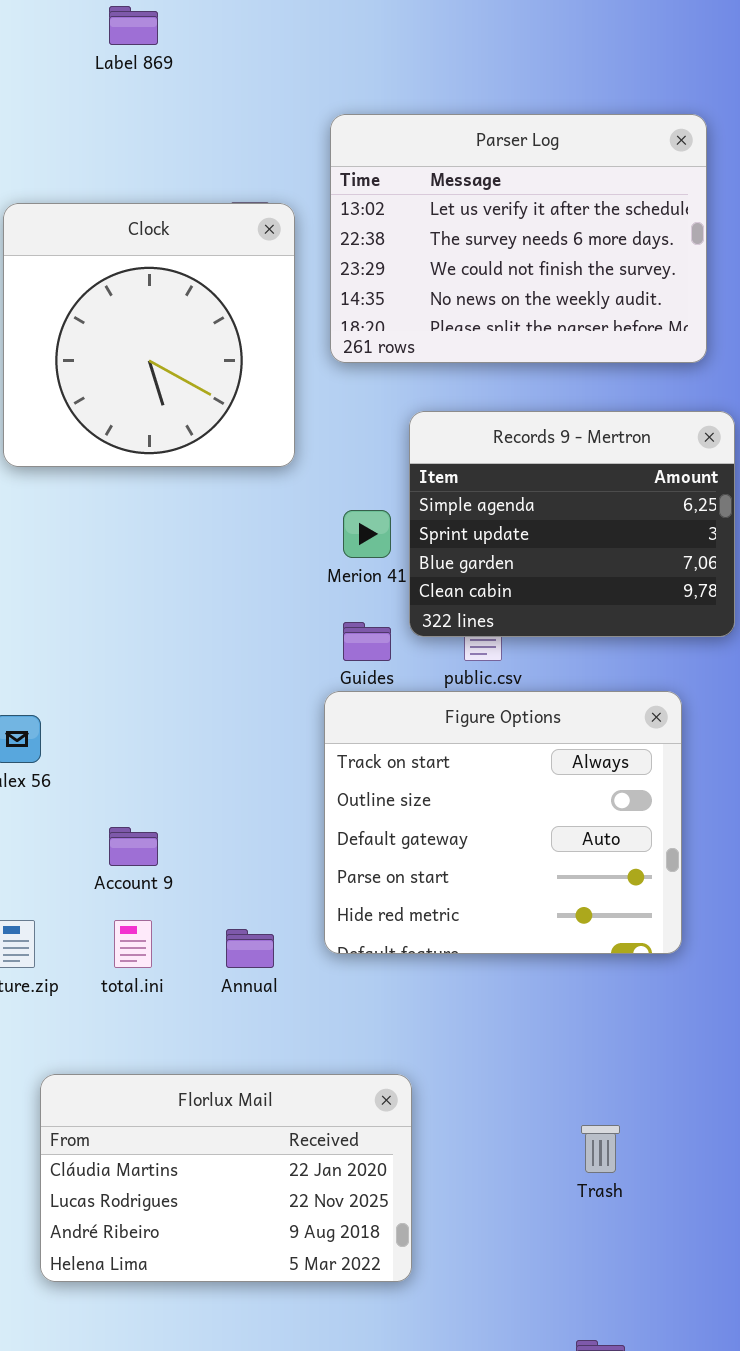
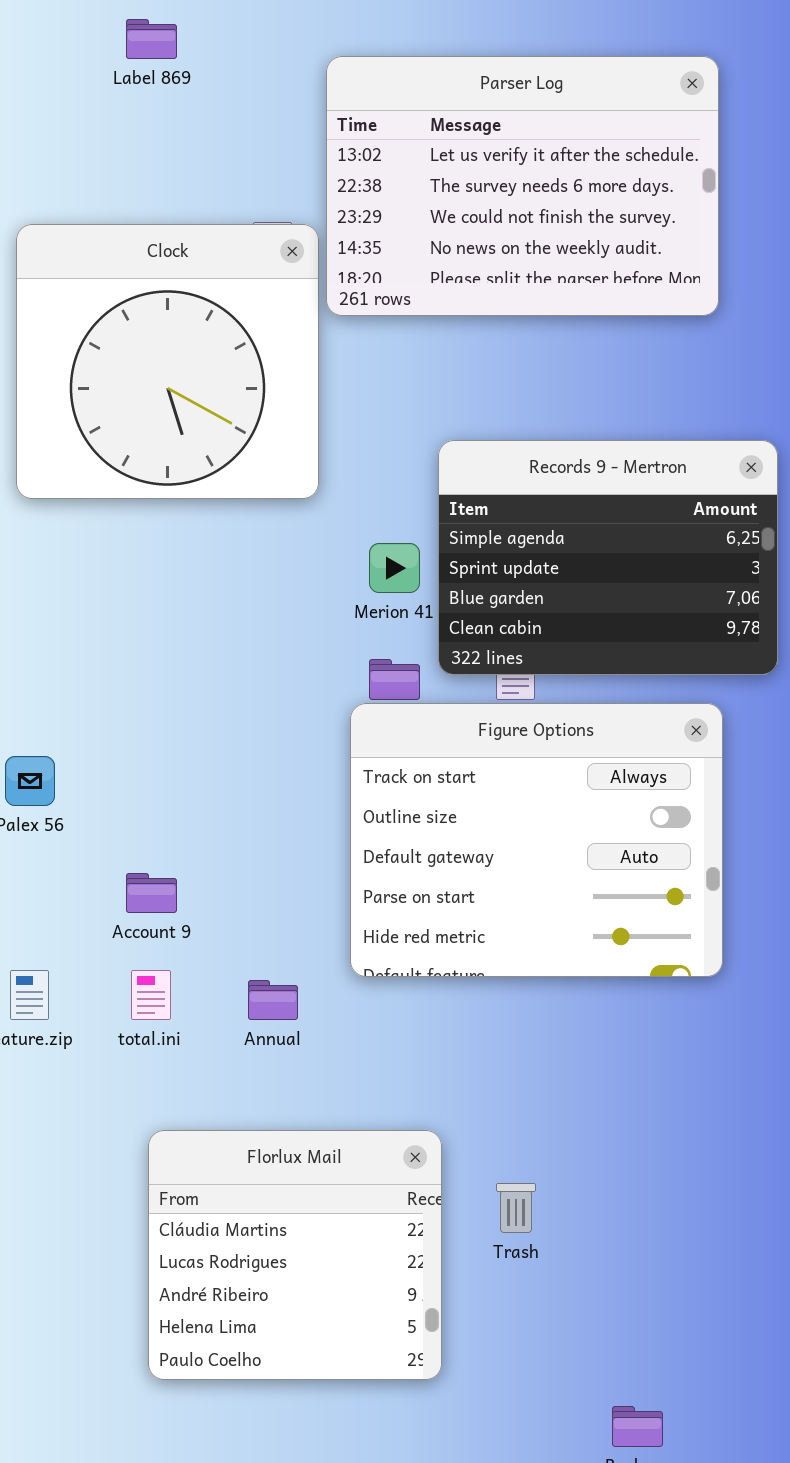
Parser Log: [330,114,707,363] -> [326,56,719,316], moved
Figure Options: [324,691,682,954] -> [350,703,723,977], moved
Florlux Mail: [40,1074,412,1282] -> [148,1130,442,1380], resized
Trash: [581,1125,620,1173] -> [496,1183,536,1233], moved

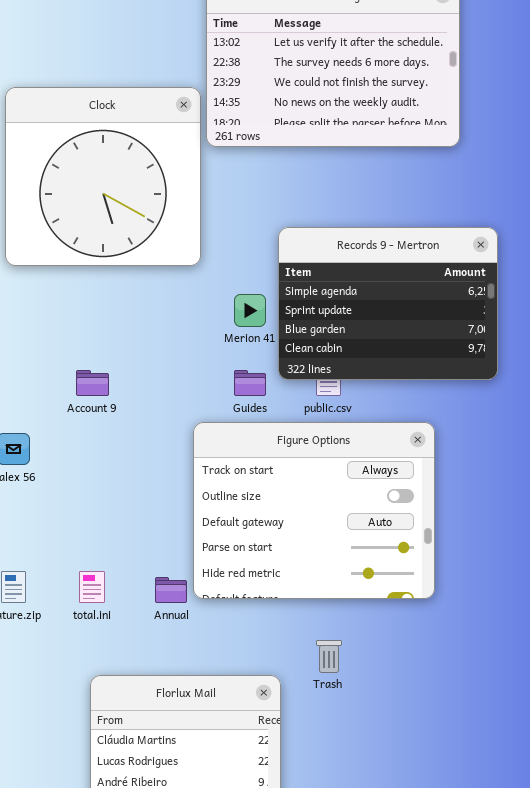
Figure Options: [350,703,723,977] -> [193,422,435,599], moved
Account 9: [126,873,177,913] -> [76,370,109,396], moved
Trash: [496,1183,536,1233] -> [316,640,342,673], moved

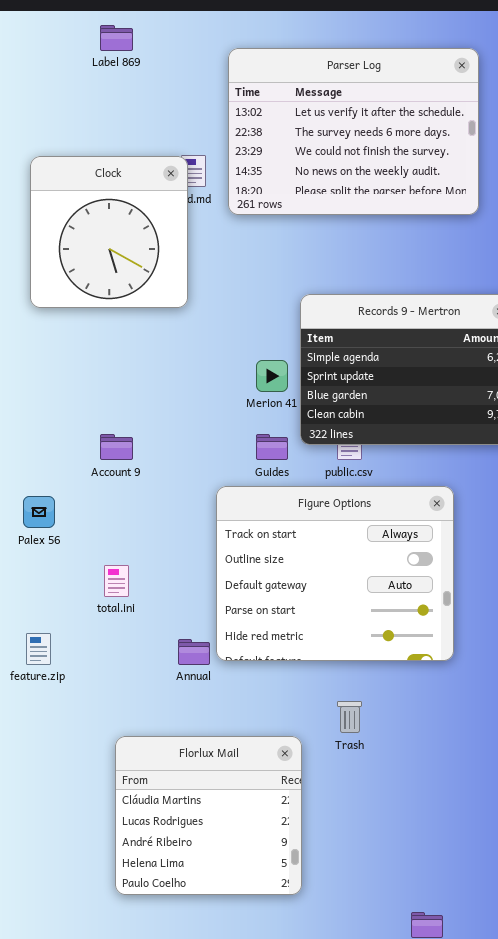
Clock: [5,87,201,266] -> [30,156,188,308], resized
total.ini: [79,571,105,603] -> [104,565,129,597], moved

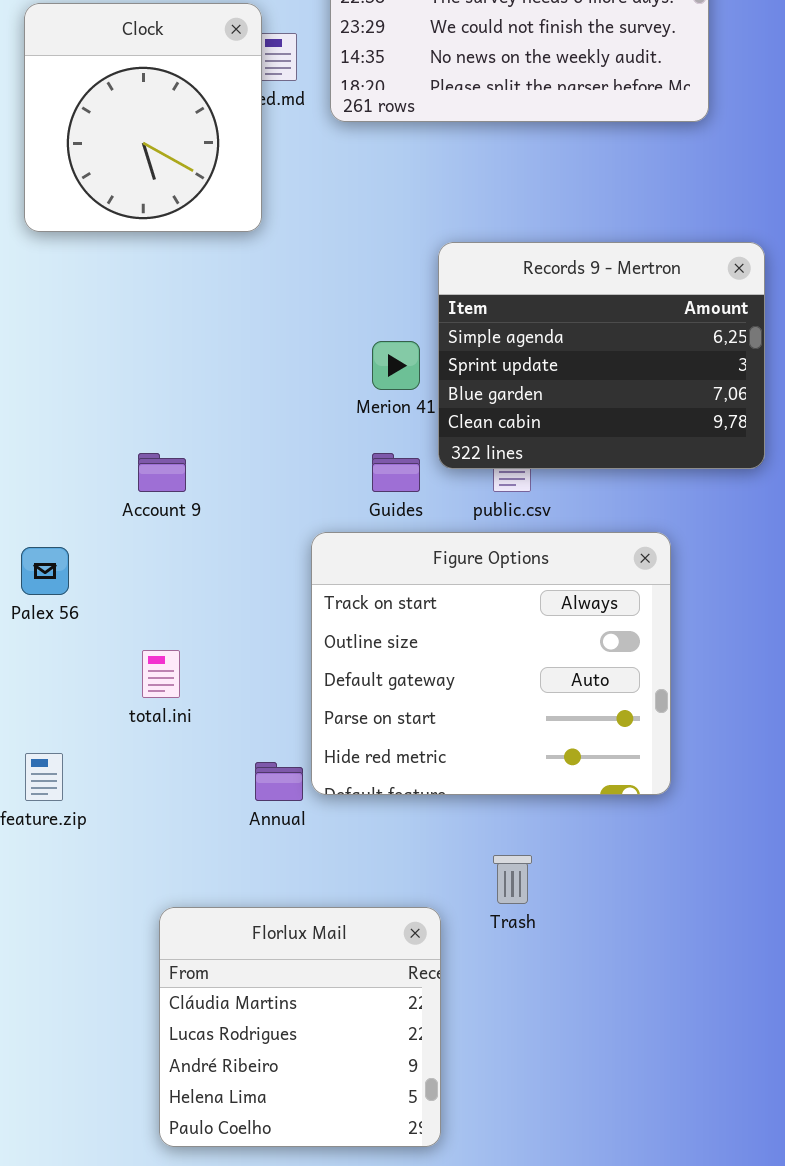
Clock: [30,156,188,308] -> [24,3,262,232], moved

